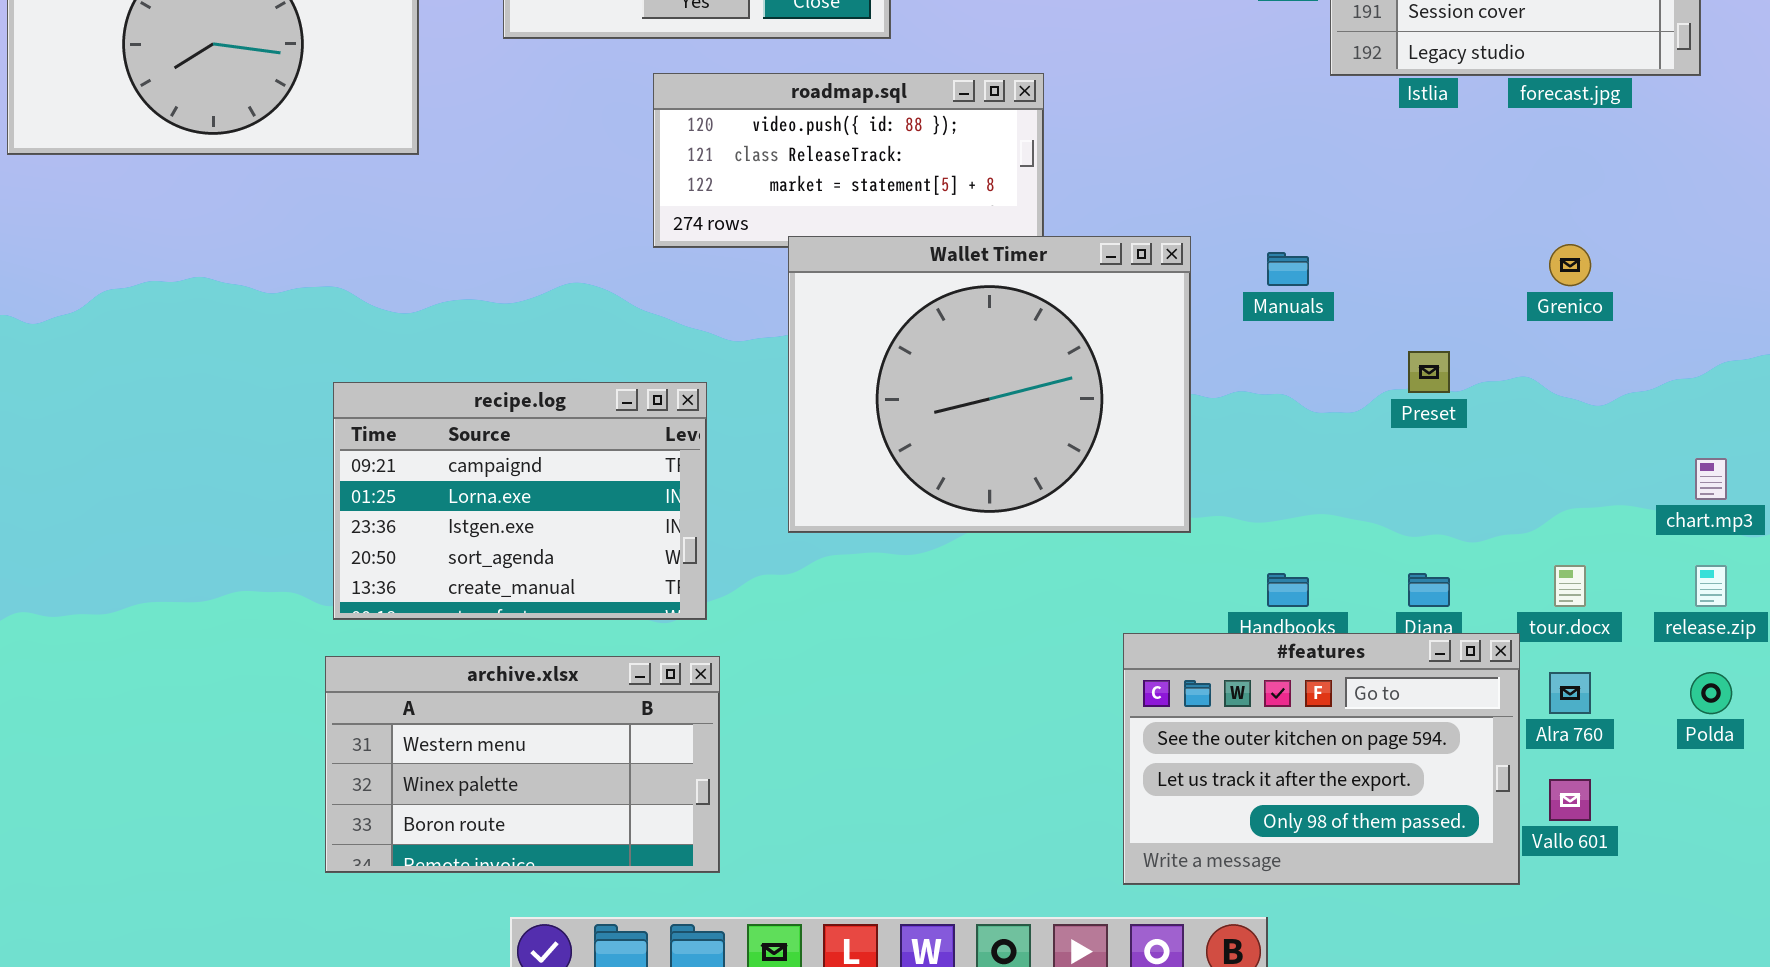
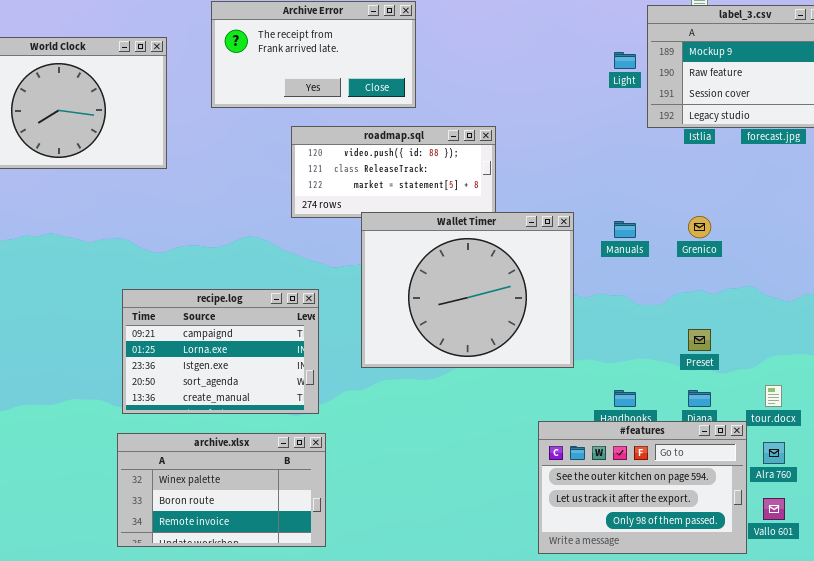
Grenico: [1549,244,1591,286] -> [688,216,711,238], moved
Preset: [1408,351,1450,393] -> [688,329,711,351], moved
archive.xlsx: [325,656,720,873] -> [117,433,326,547], scrolled down 1 row

